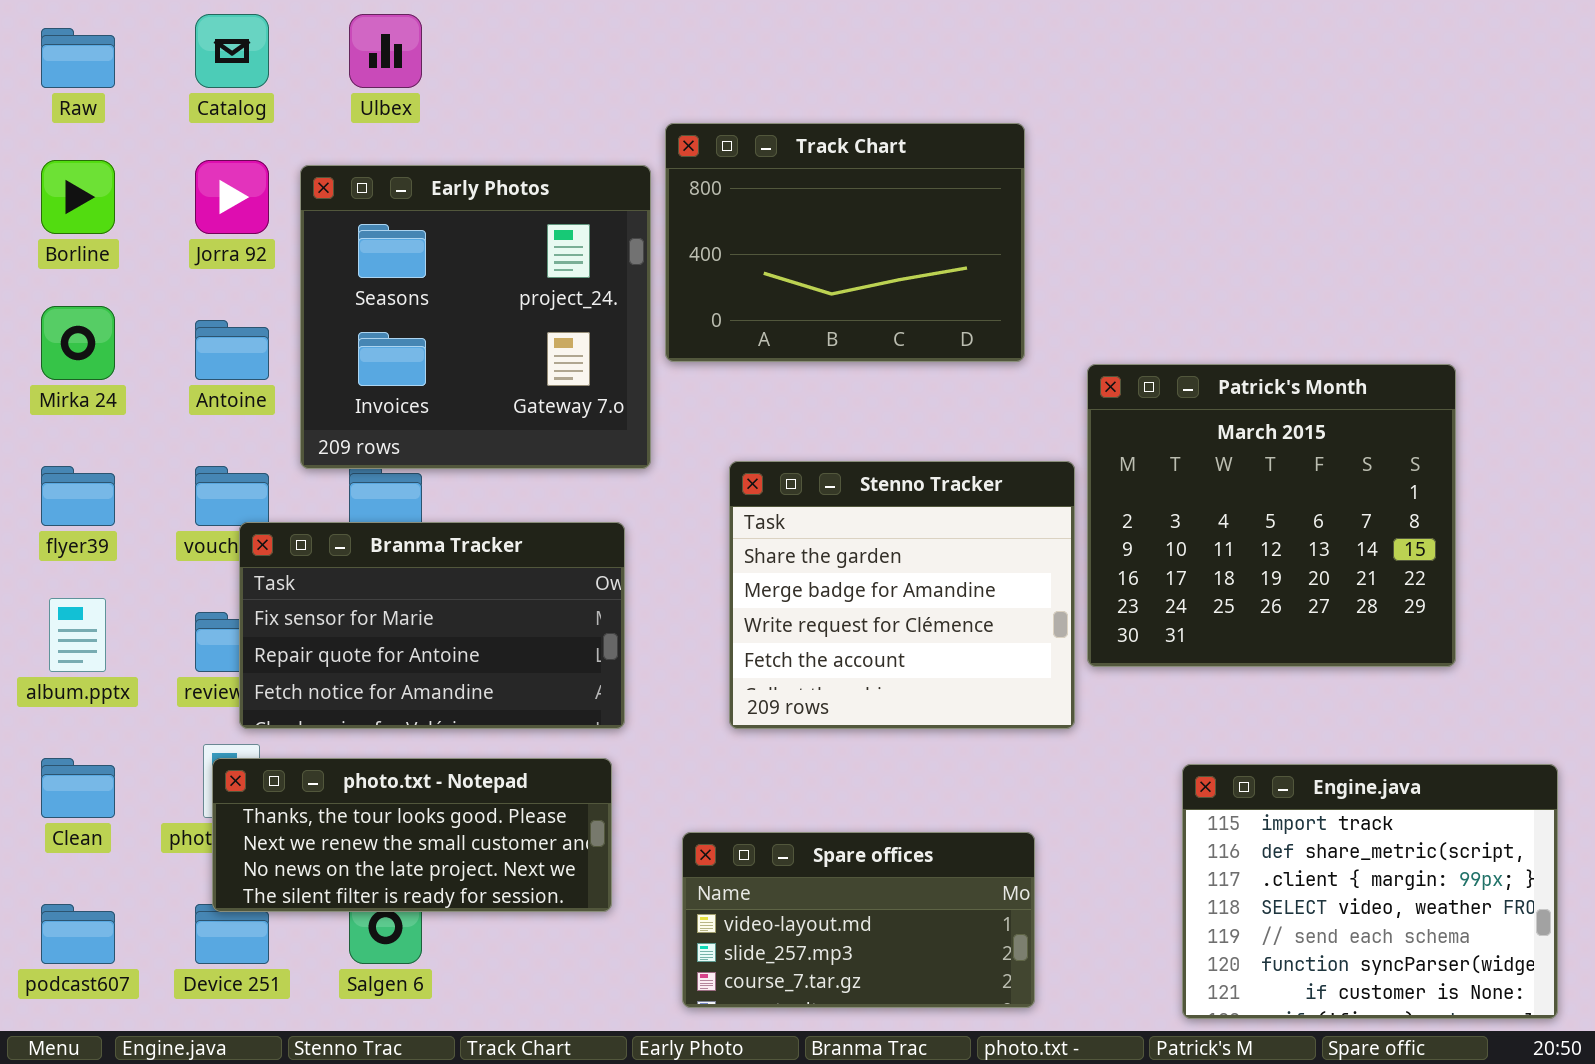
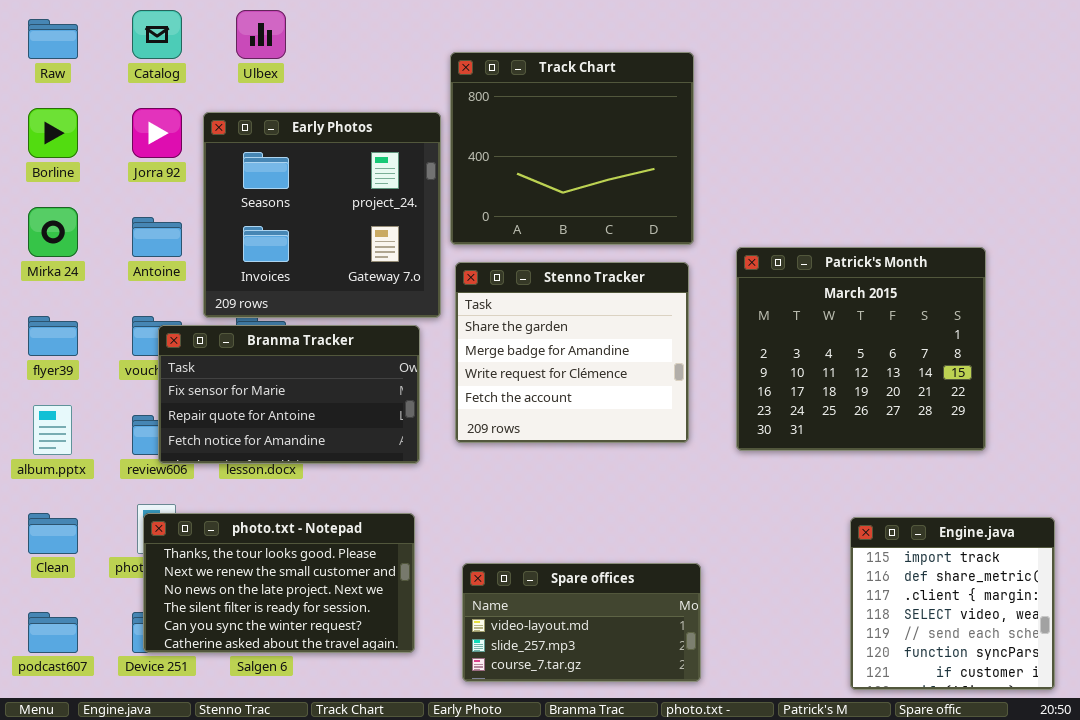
Track Chart: [665,123,1025,362] -> [450,52,694,245], resized
Stenno Tracker: [729,461,1075,729] -> [455,262,689,443], moved
Branma Tracker: [239,522,625,729] -> [158,325,420,464], moved
photo.txt - Notepad: [212,758,612,912] -> [143,513,415,653], resized
Engine.java: [1182,764,1558,1019] -> [850,517,1055,690], resized

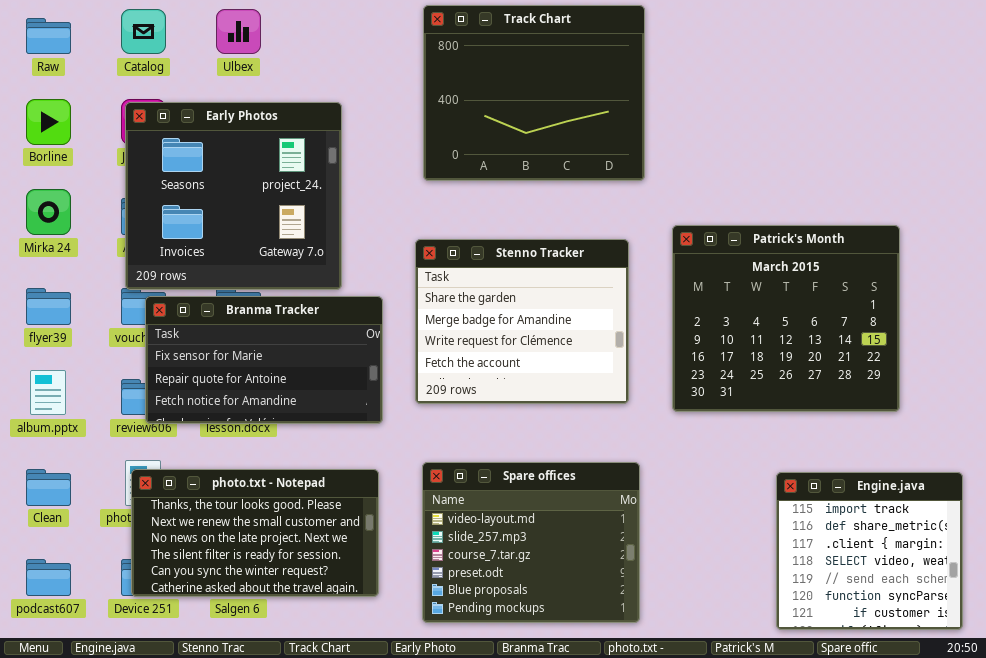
Track Chart: [450,52,694,245] -> [423,5,645,181], moved
Early Photos: [203,112,441,318] -> [125,102,342,290], moved
Spare offices: [462,563,701,682] -> [422,462,640,623], resized

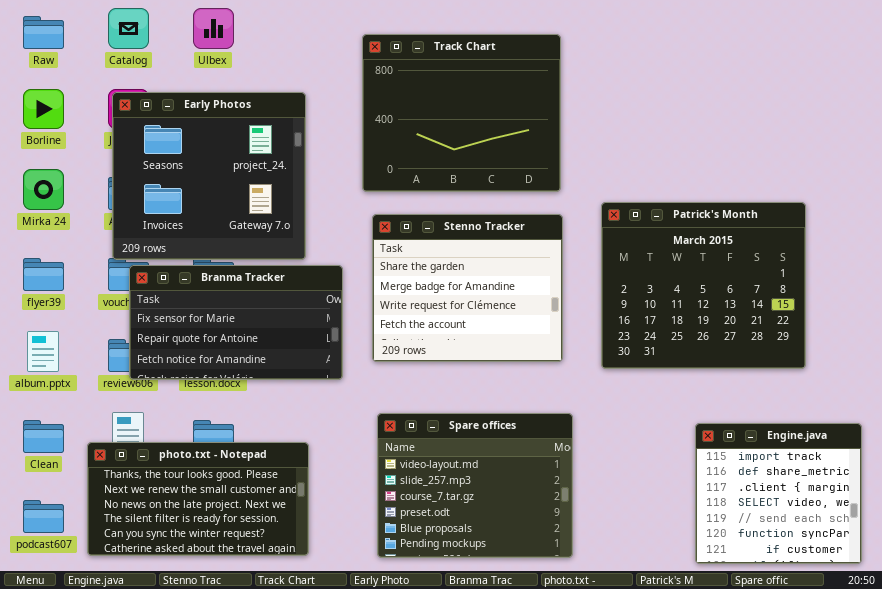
Track Chart: [423,5,645,181] -> [362,34,561,192], moved
photo.txt - Notepad: [131,469,379,597] -> [87,442,309,556], moved

